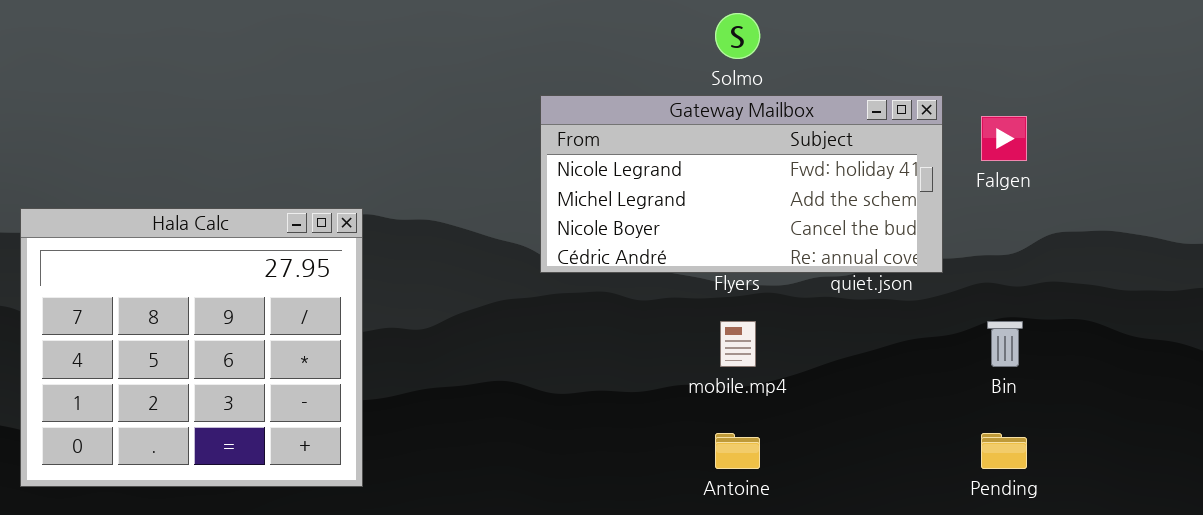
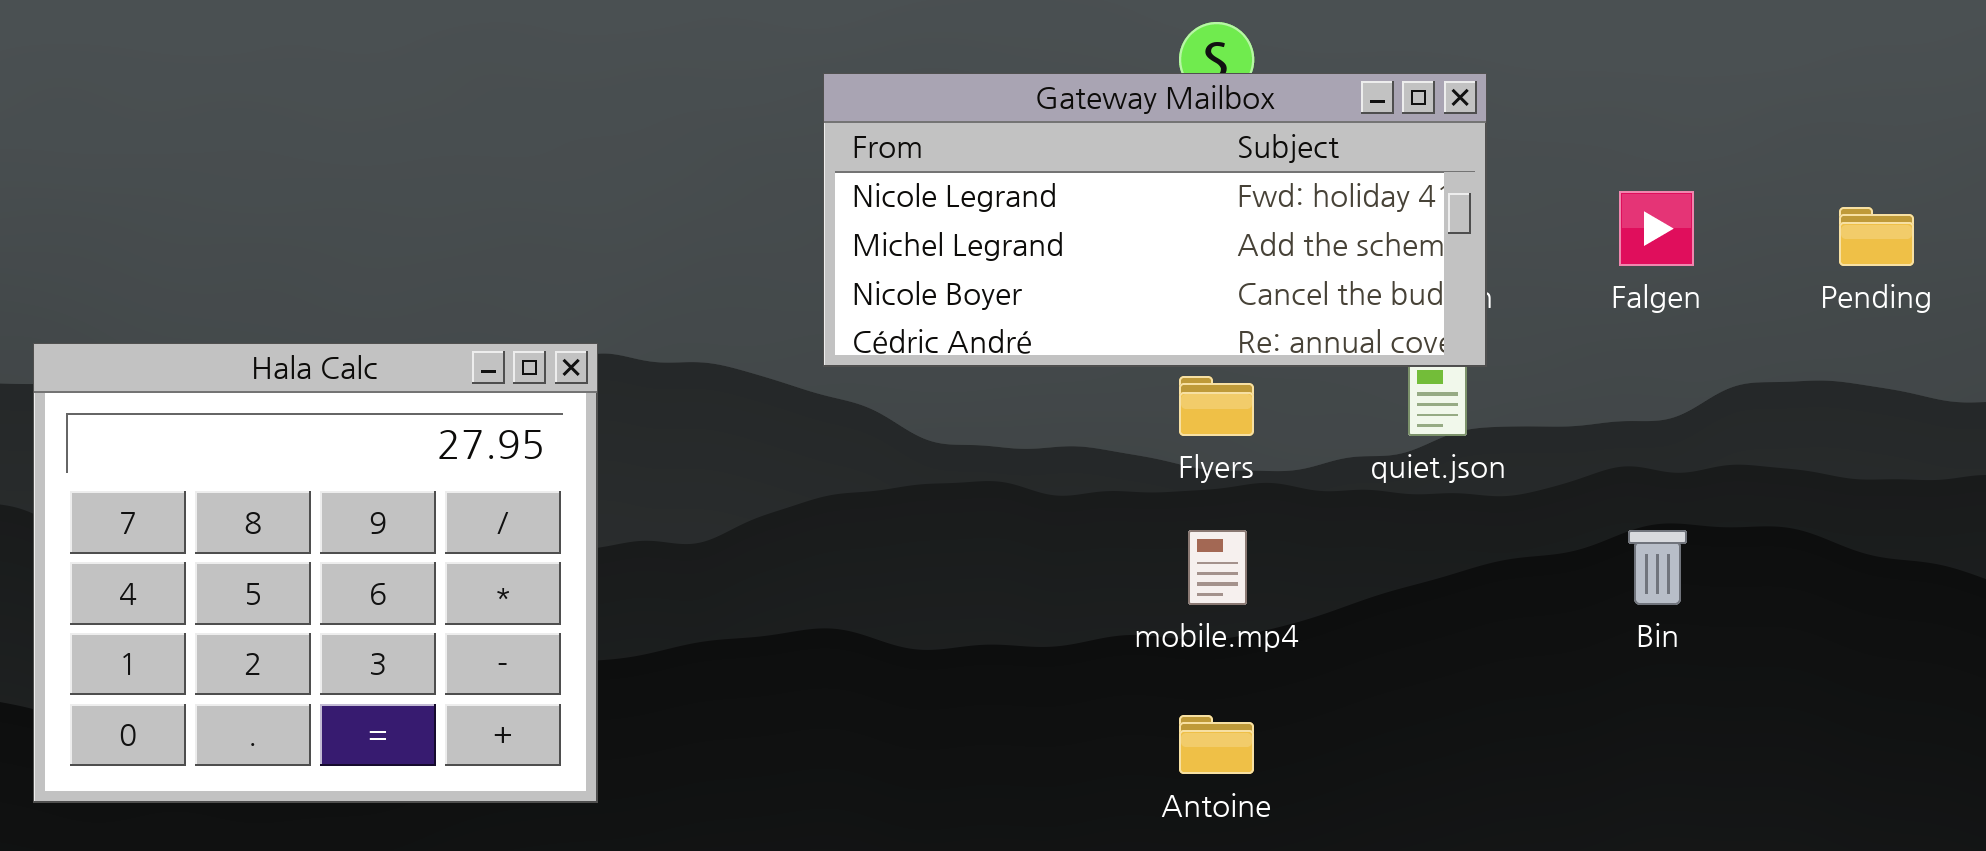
Gateway Mailbox: [540,95,943,273] -> [823,73,1487,367], moved
Pending: [981,433,1027,469] -> [1839,207,1914,266], moved

